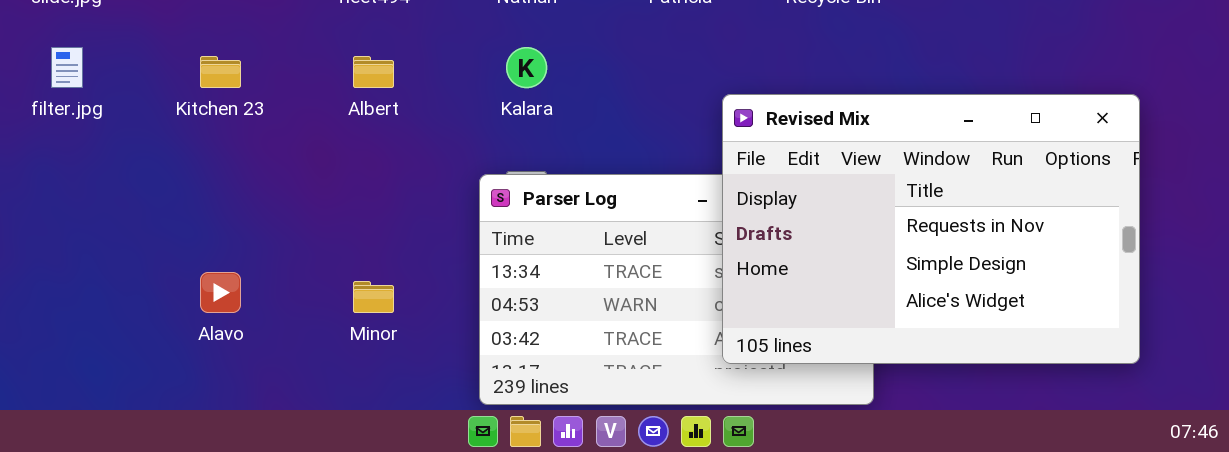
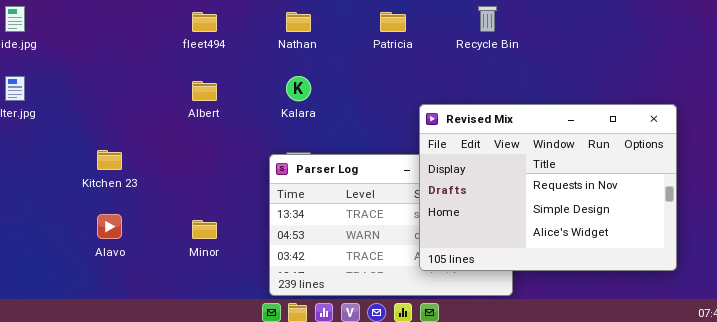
Kitchen 23: [200,56,241,88] -> [97,150,122,170], moved

